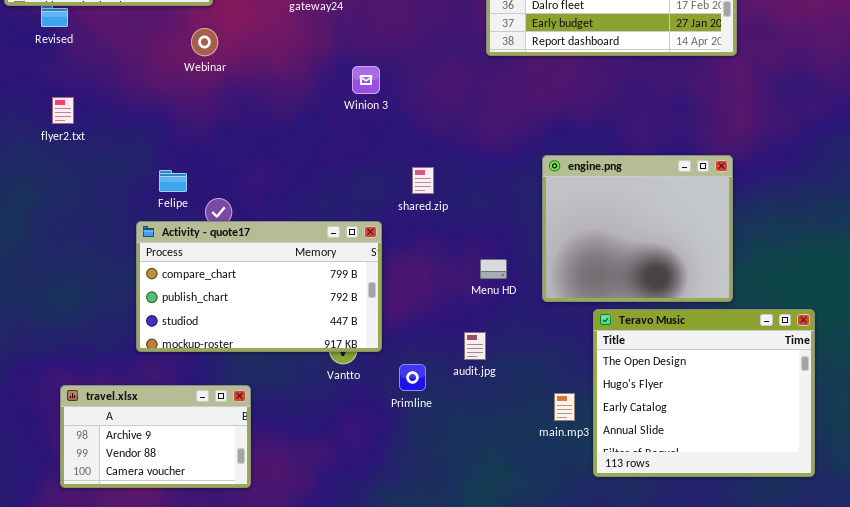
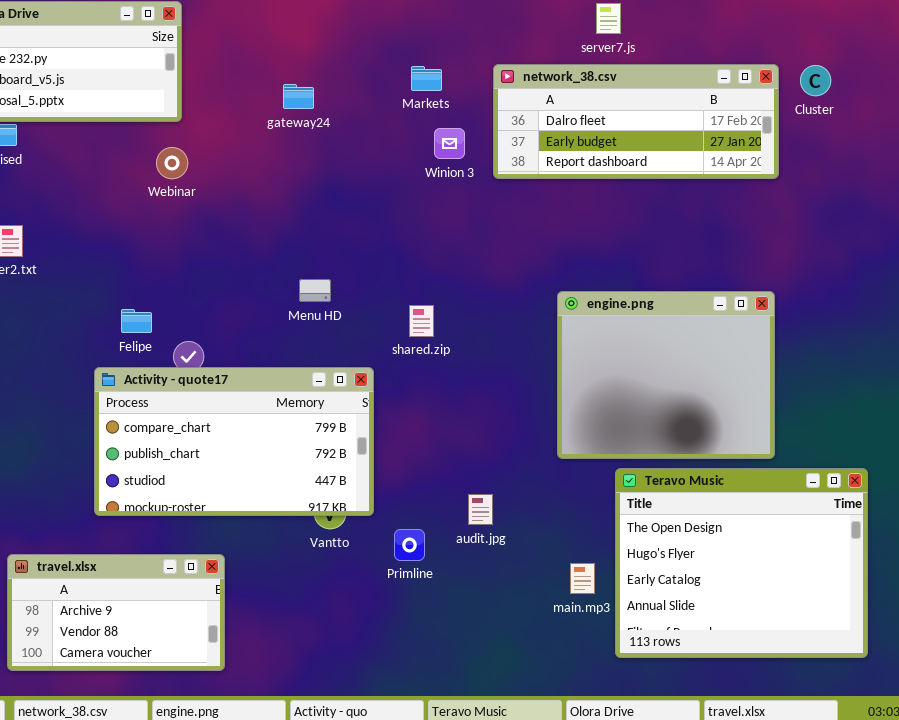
Winion 3: [352,66,380,94] -> [434,128,465,159], moved
Menu HD: [480,259,507,279] -> [299,279,331,302], moved

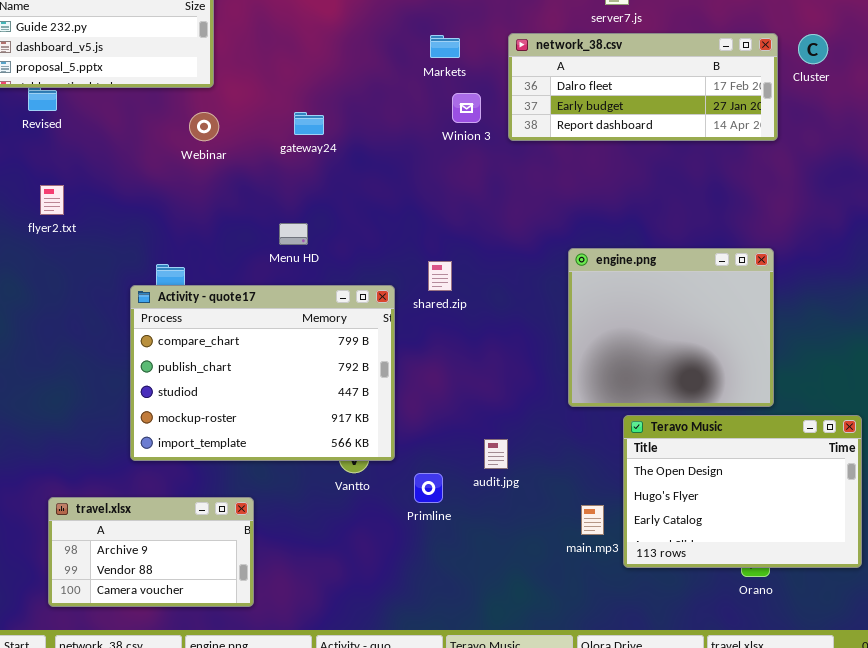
gateway24: [283,84,314,109] -> [294,112,324,135], moved
Menu HD: [299,279,331,302] -> [279,223,308,245], moved
Activity - quote17: [94,367,374,516] -> [130,285,395,461], resized
Teravo Music: [615,468,868,658] -> [623,415,862,568], resized

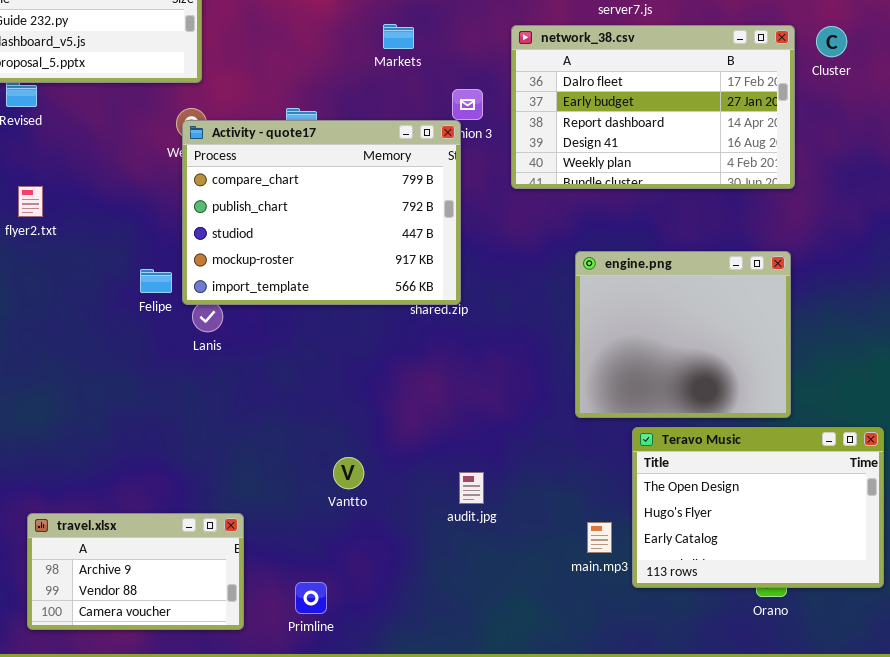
network_38.csv: [508,33,778,141] -> [511,25,795,189], resized
Markets: [430,35,460,58] -> [383,24,414,49], moved
Activity - quote17: [130,285,395,461] -> [182,120,461,305], moved
audit.jpg: [484,439,508,469] -> [459,472,484,504], moved
Primline: [414,473,443,503] -> [295,582,327,614], moved

